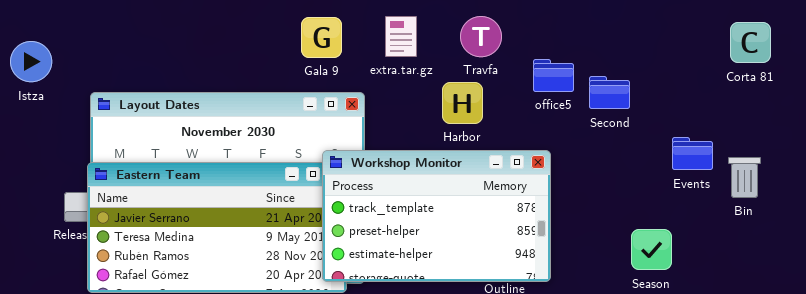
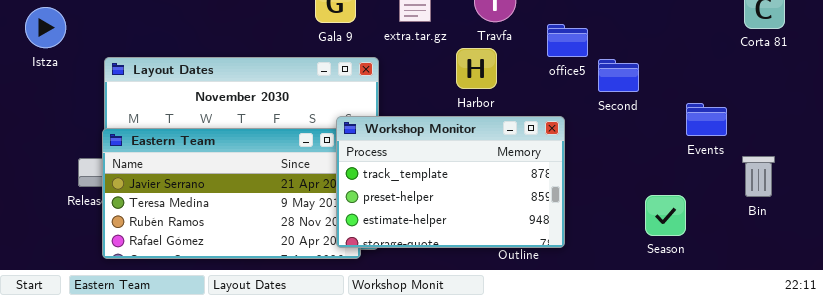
Second: [589,76,630,109] -> [598,59,639,92], moved
Bin: [728,157,761,198] -> [742,156,775,197], moved

